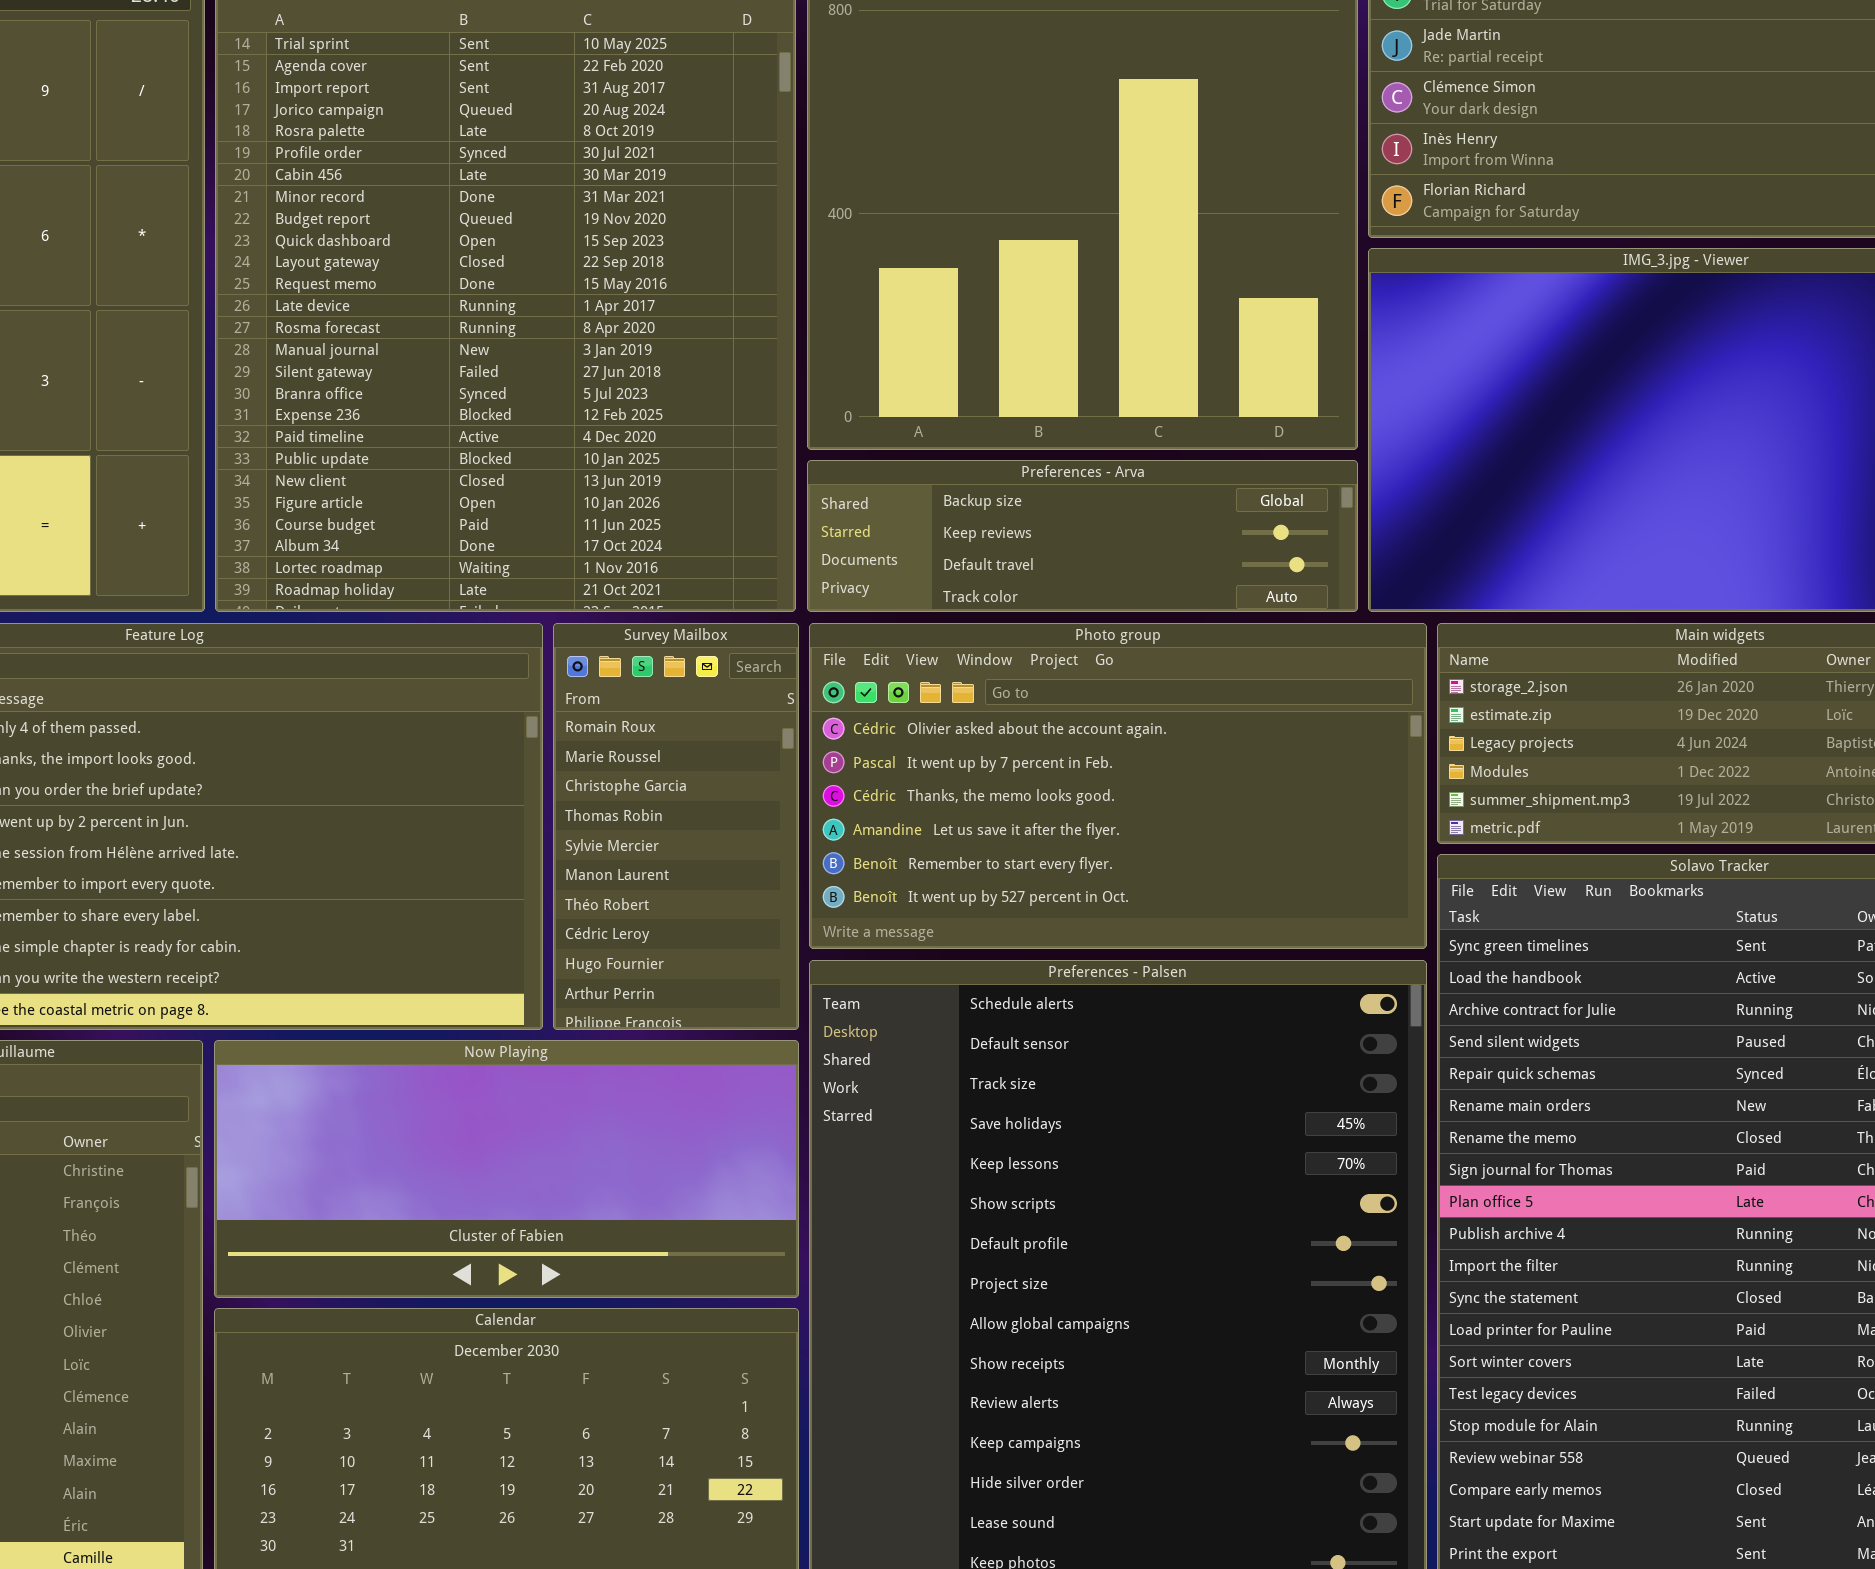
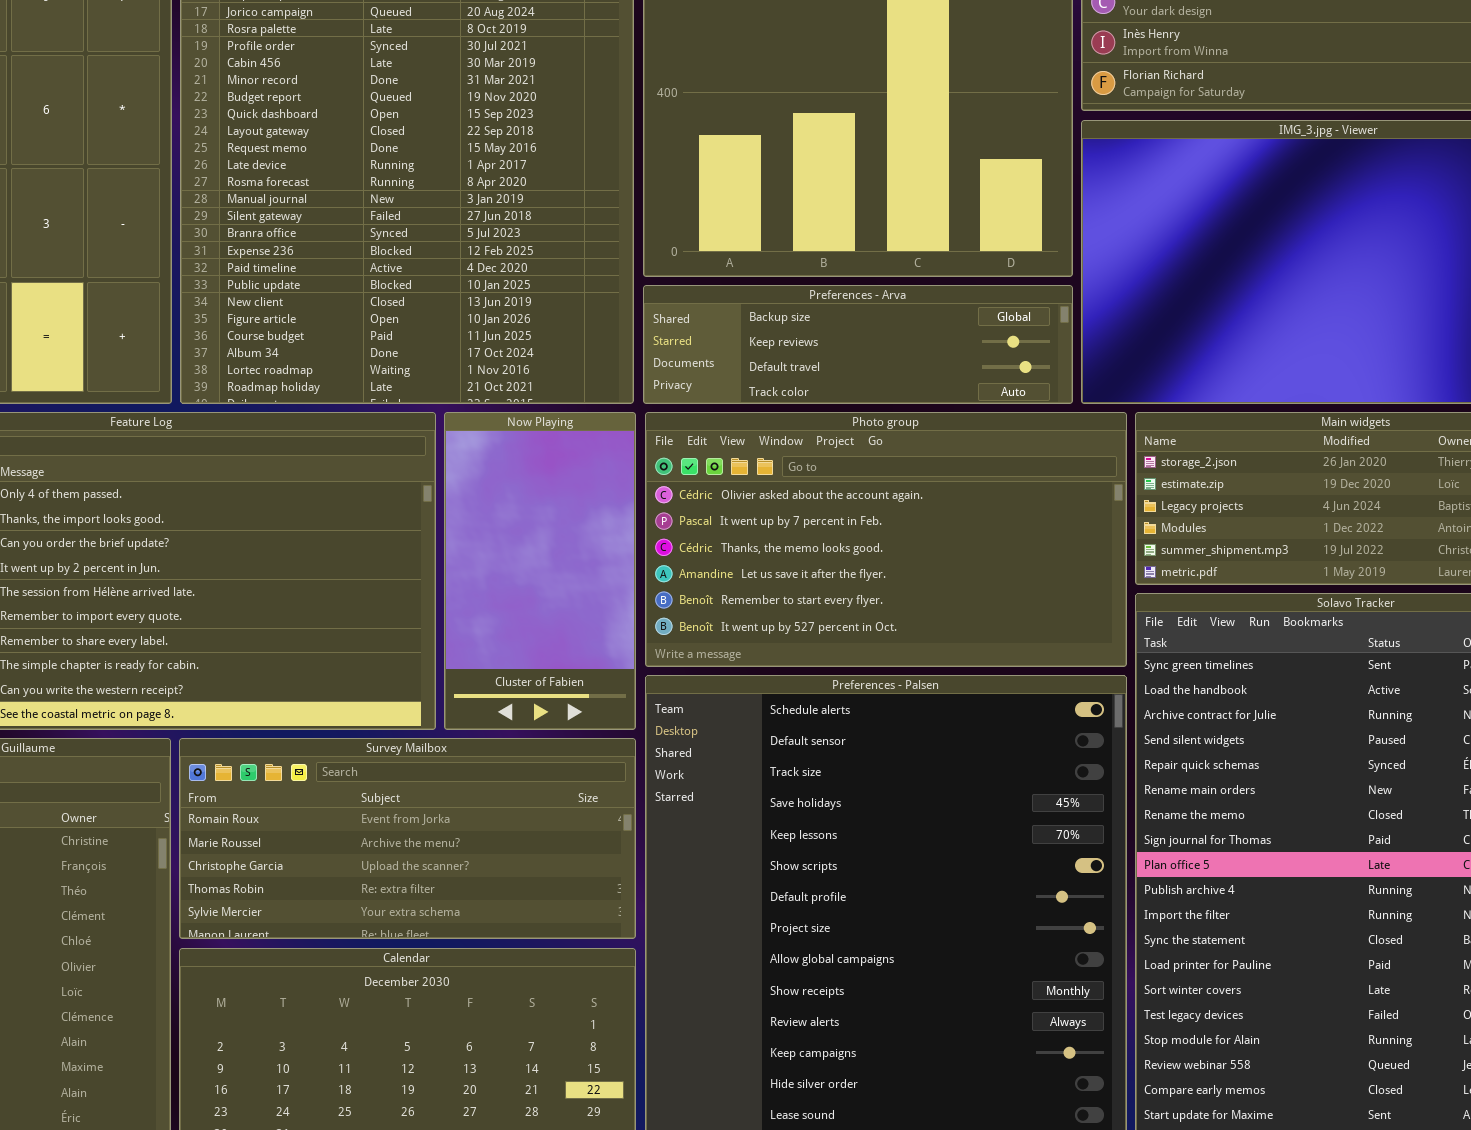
Survey Mailbox: [553,623,799,1030] -> [179,738,636,939], moved, resized
Now Playing: [214,1040,799,1298] -> [444,412,636,730], moved, resized

